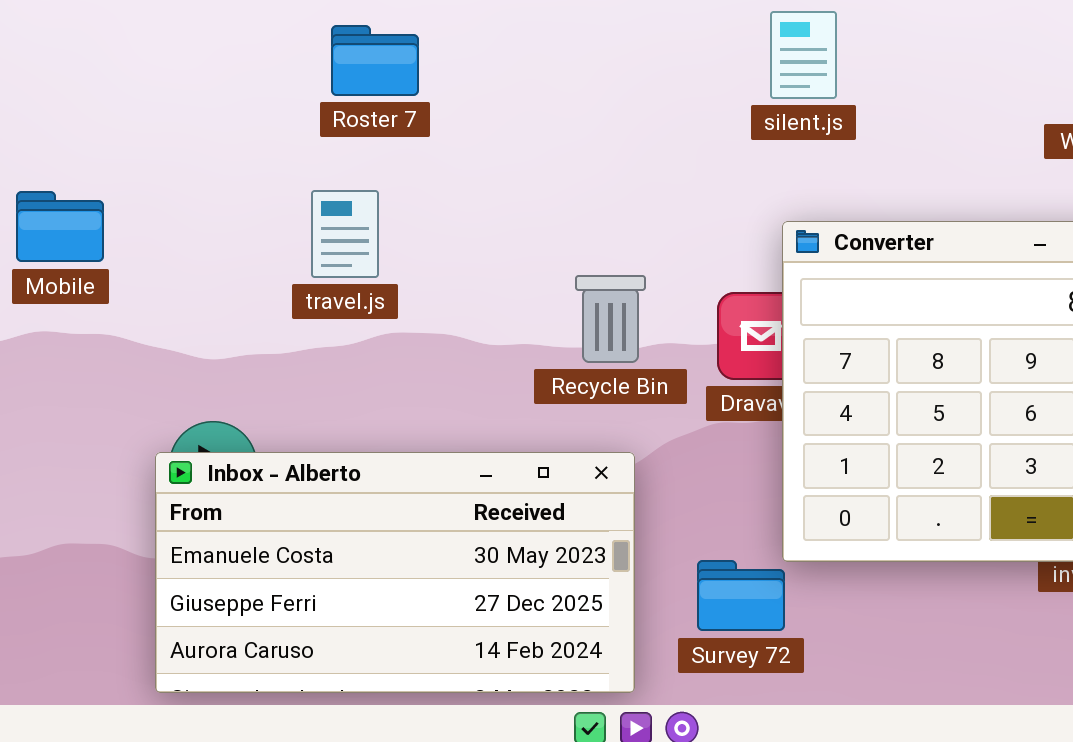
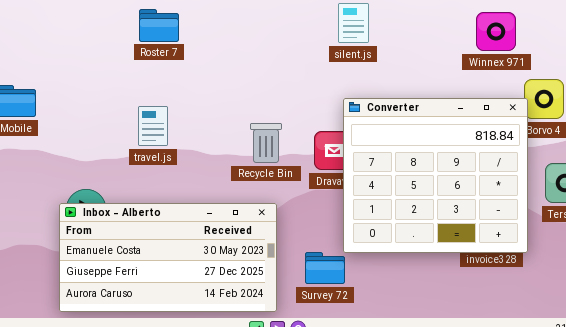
travel.js: [311,190,379,278] -> [138,106,168,146], moved

